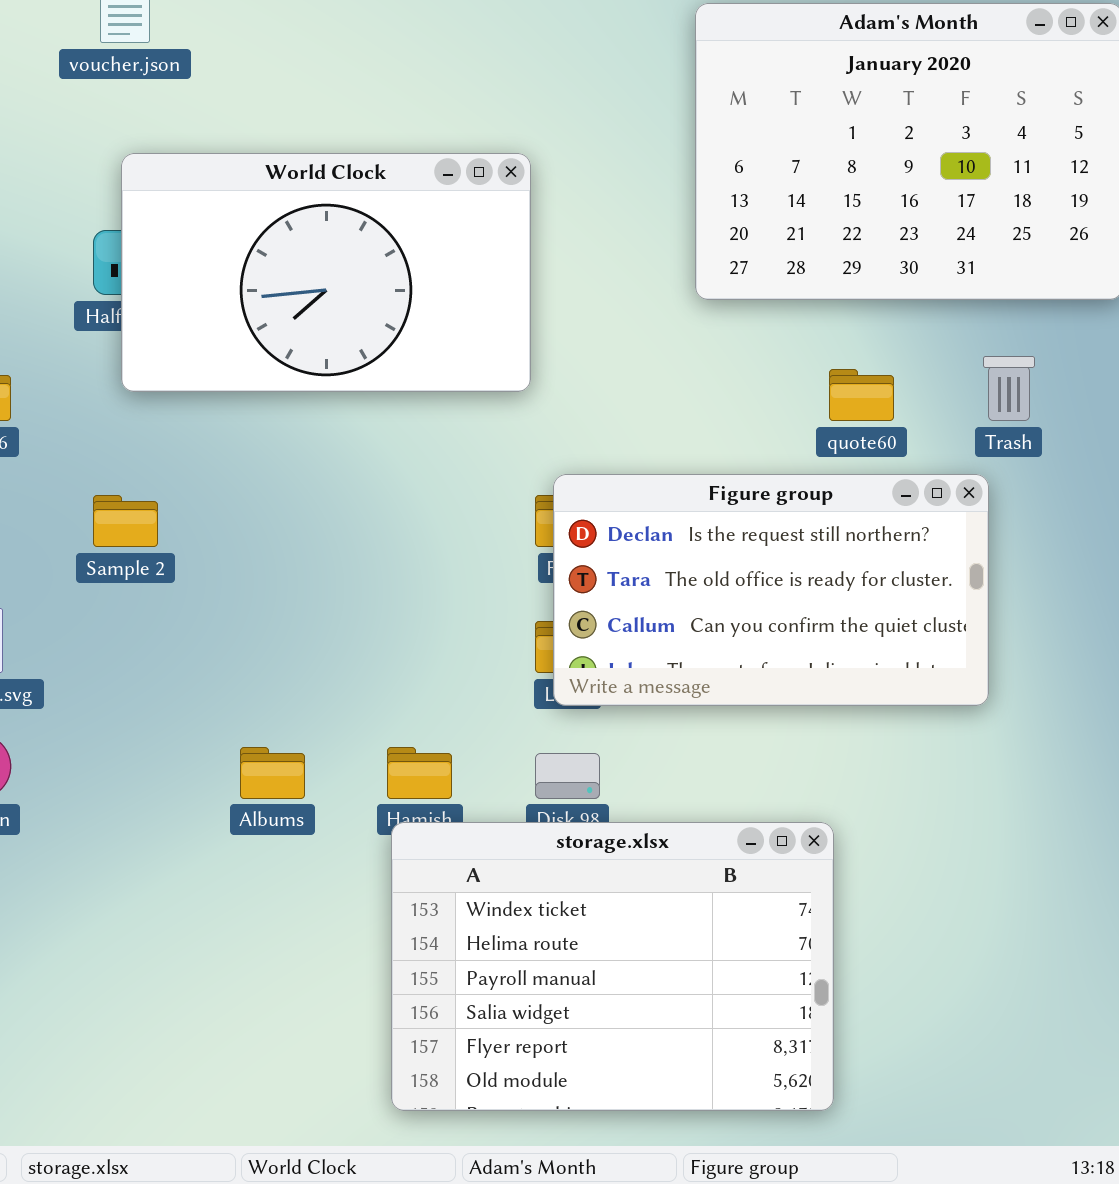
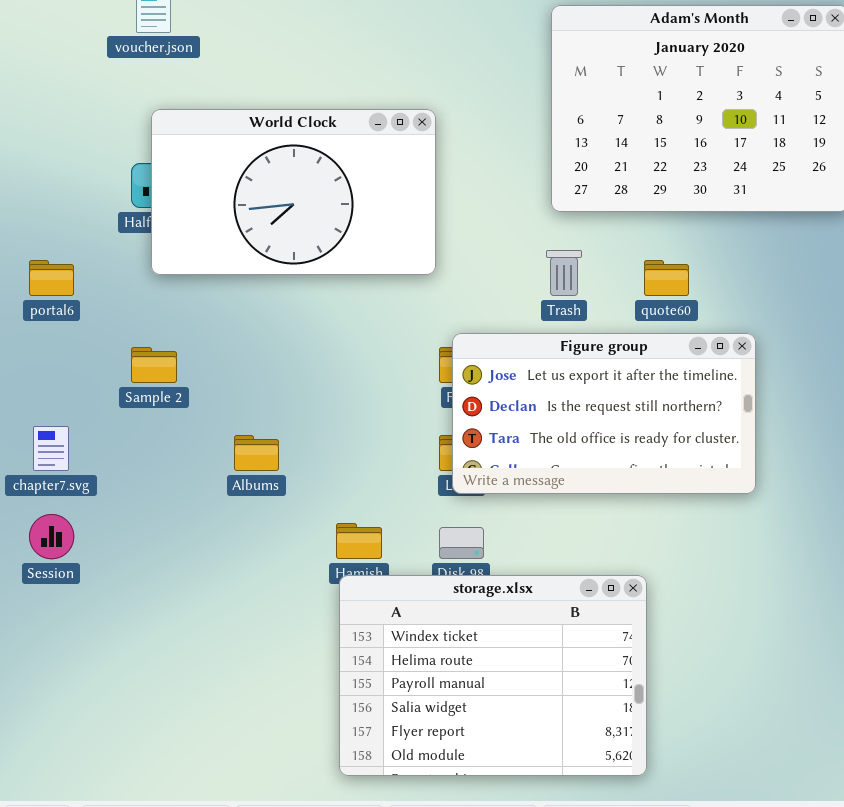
Trash: [983,356,1035,421] -> [546,250,582,296], moved
Figure group: [553,474,989,706] -> [452,333,756,494], scrolled up 1 row
Albums: [240,747,305,799] -> [234,435,279,471], moved

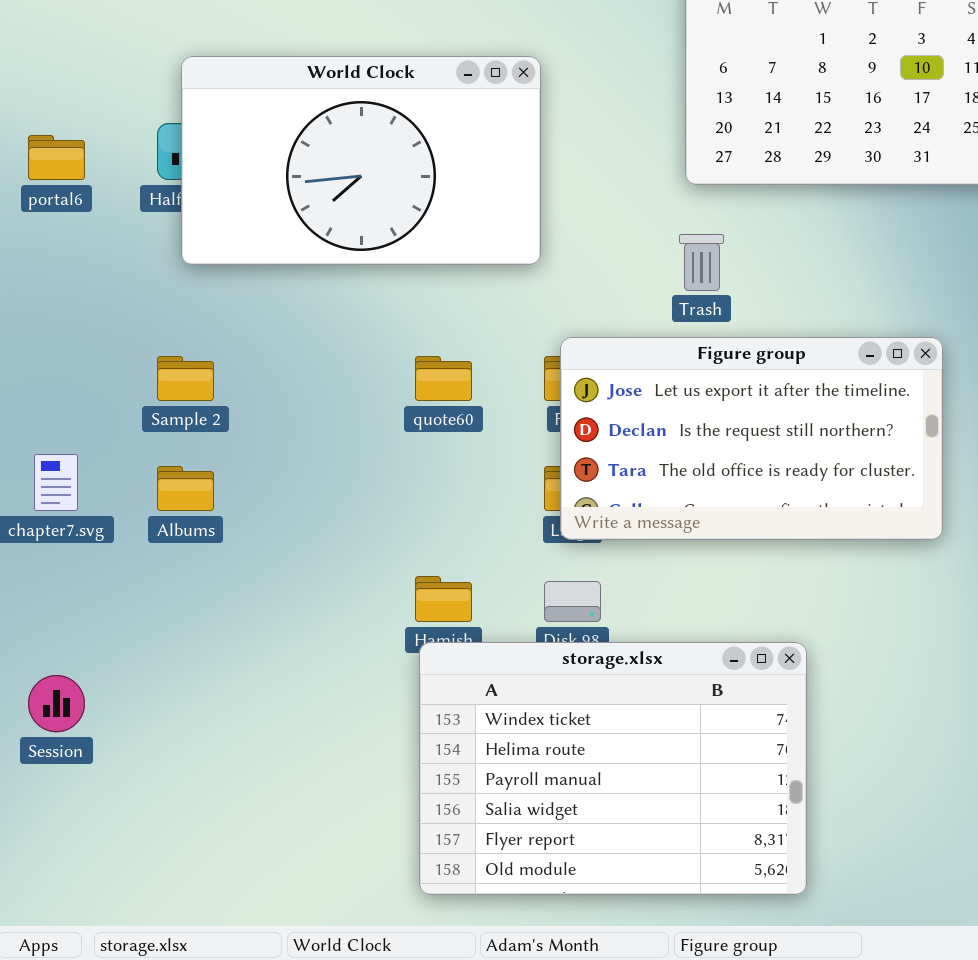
portal6: [29,260,74,296] -> [28,135,85,180], moved
quote60: [644,260,689,296] -> [415,356,472,401], moved
Albums: [234,435,279,471] -> [157,466,214,511], moved
Session: [29,514,74,559] -> [28,675,85,732], moved

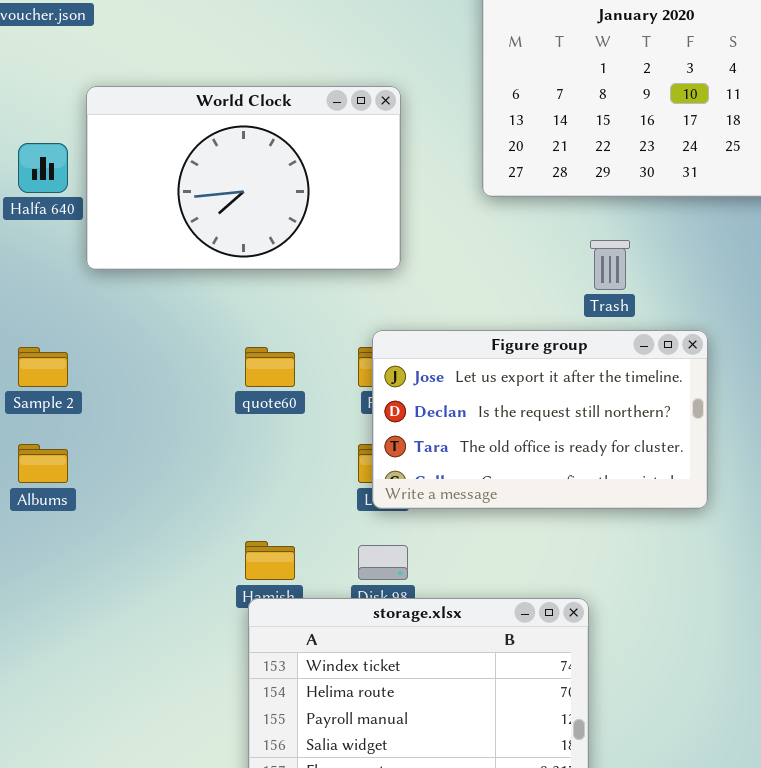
World Clock: [181,56,541,265] -> [86,86,401,270], moved
Trash: [679,234,724,291] -> [590,240,630,290], moved

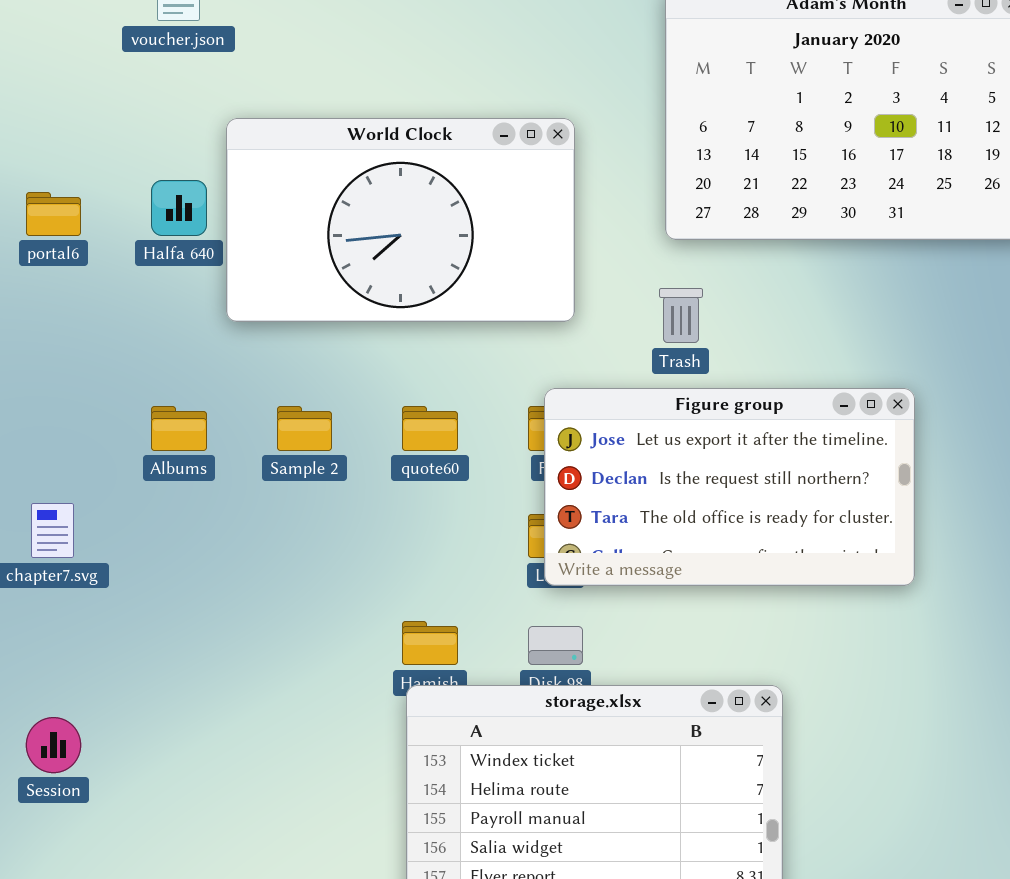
Trash: [590,240,630,290] -> [659,288,703,343], moved
Sample 2: [18,347,68,387] -> [277,406,332,451], moved
Albums: [18,444,68,483] -> [151,406,207,451], moved

